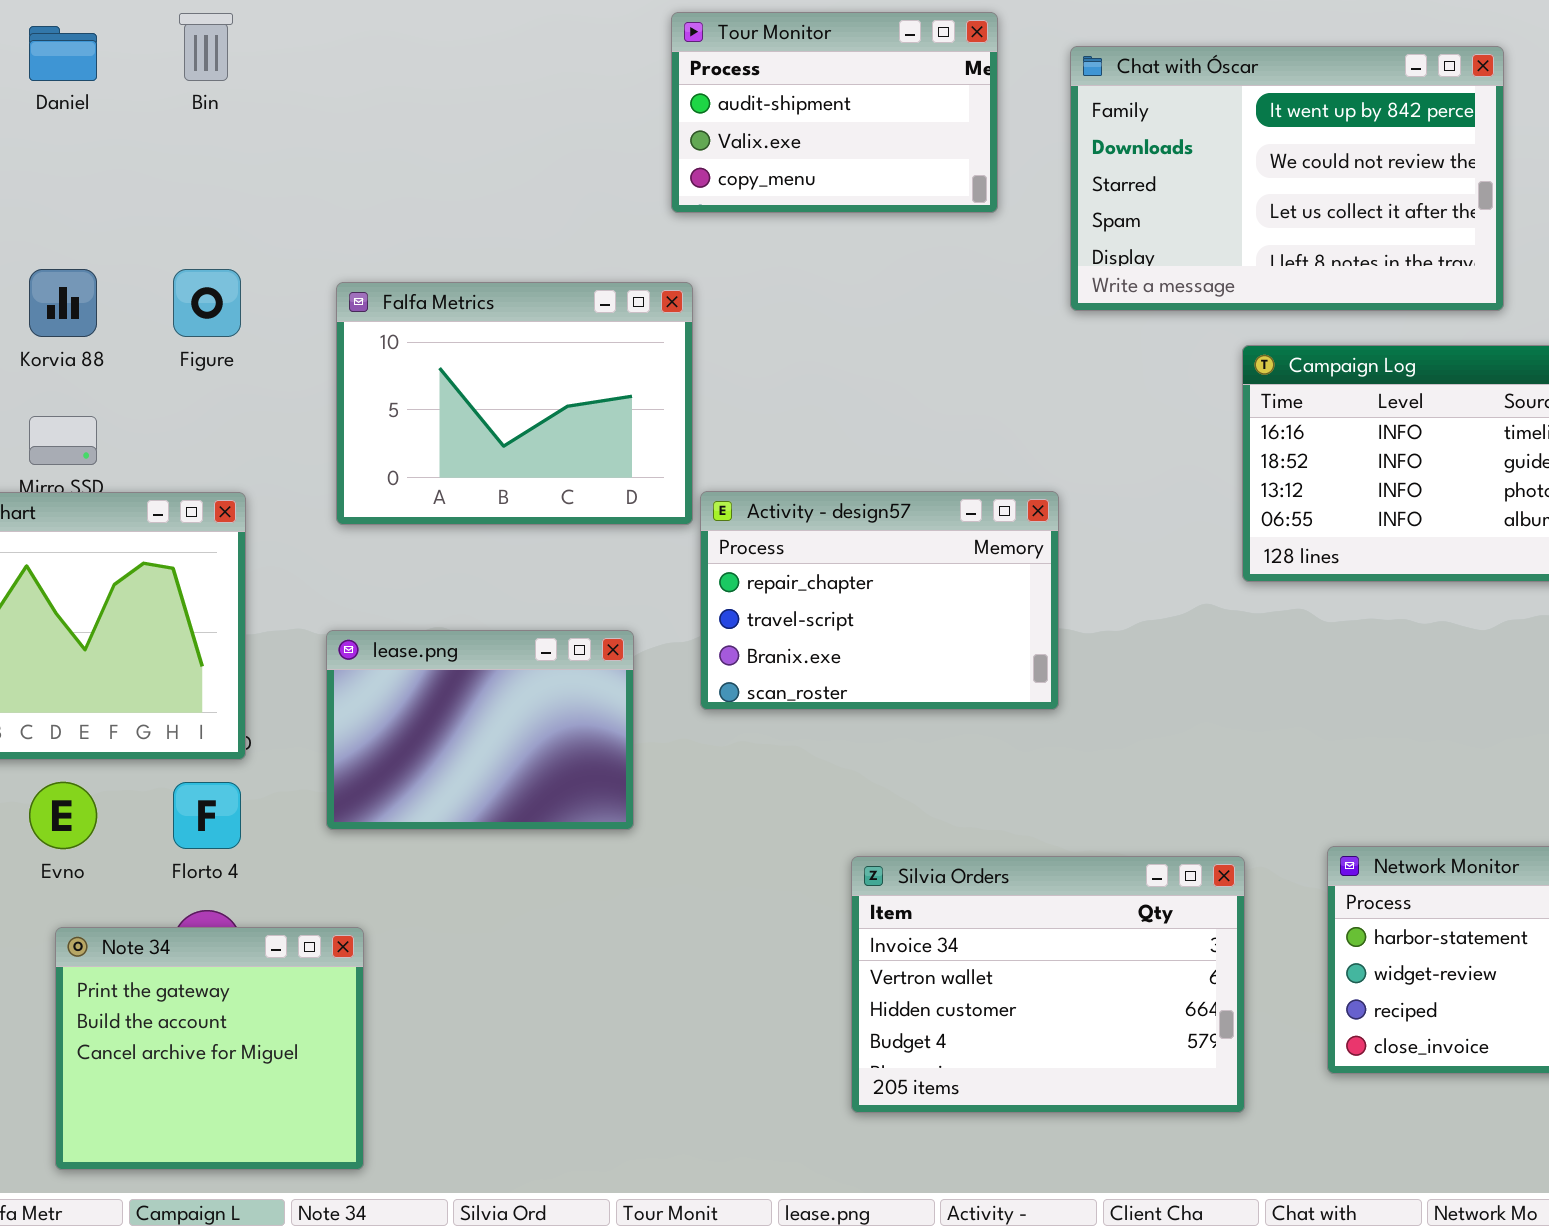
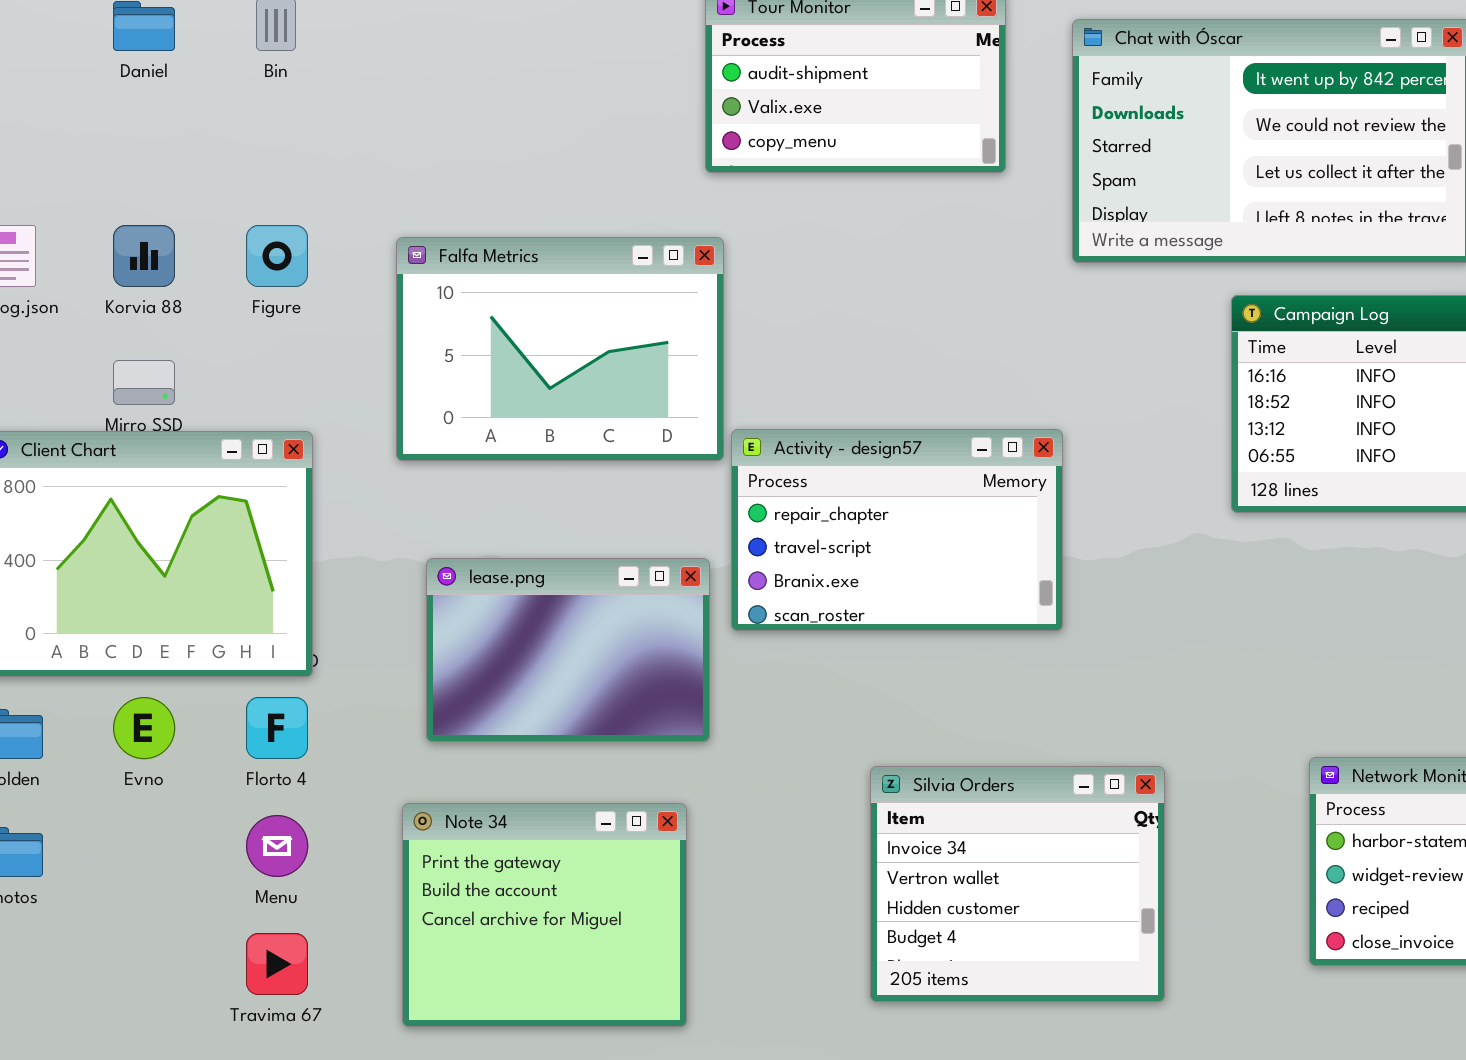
lease.png: [326,630,634,830] -> [426,558,710,742], moved
Silvia Orders: [851,856,1245,1113] -> [870,766,1165,1002], resized
Note 34: [55,927,364,1170] -> [402,803,687,1027], moved

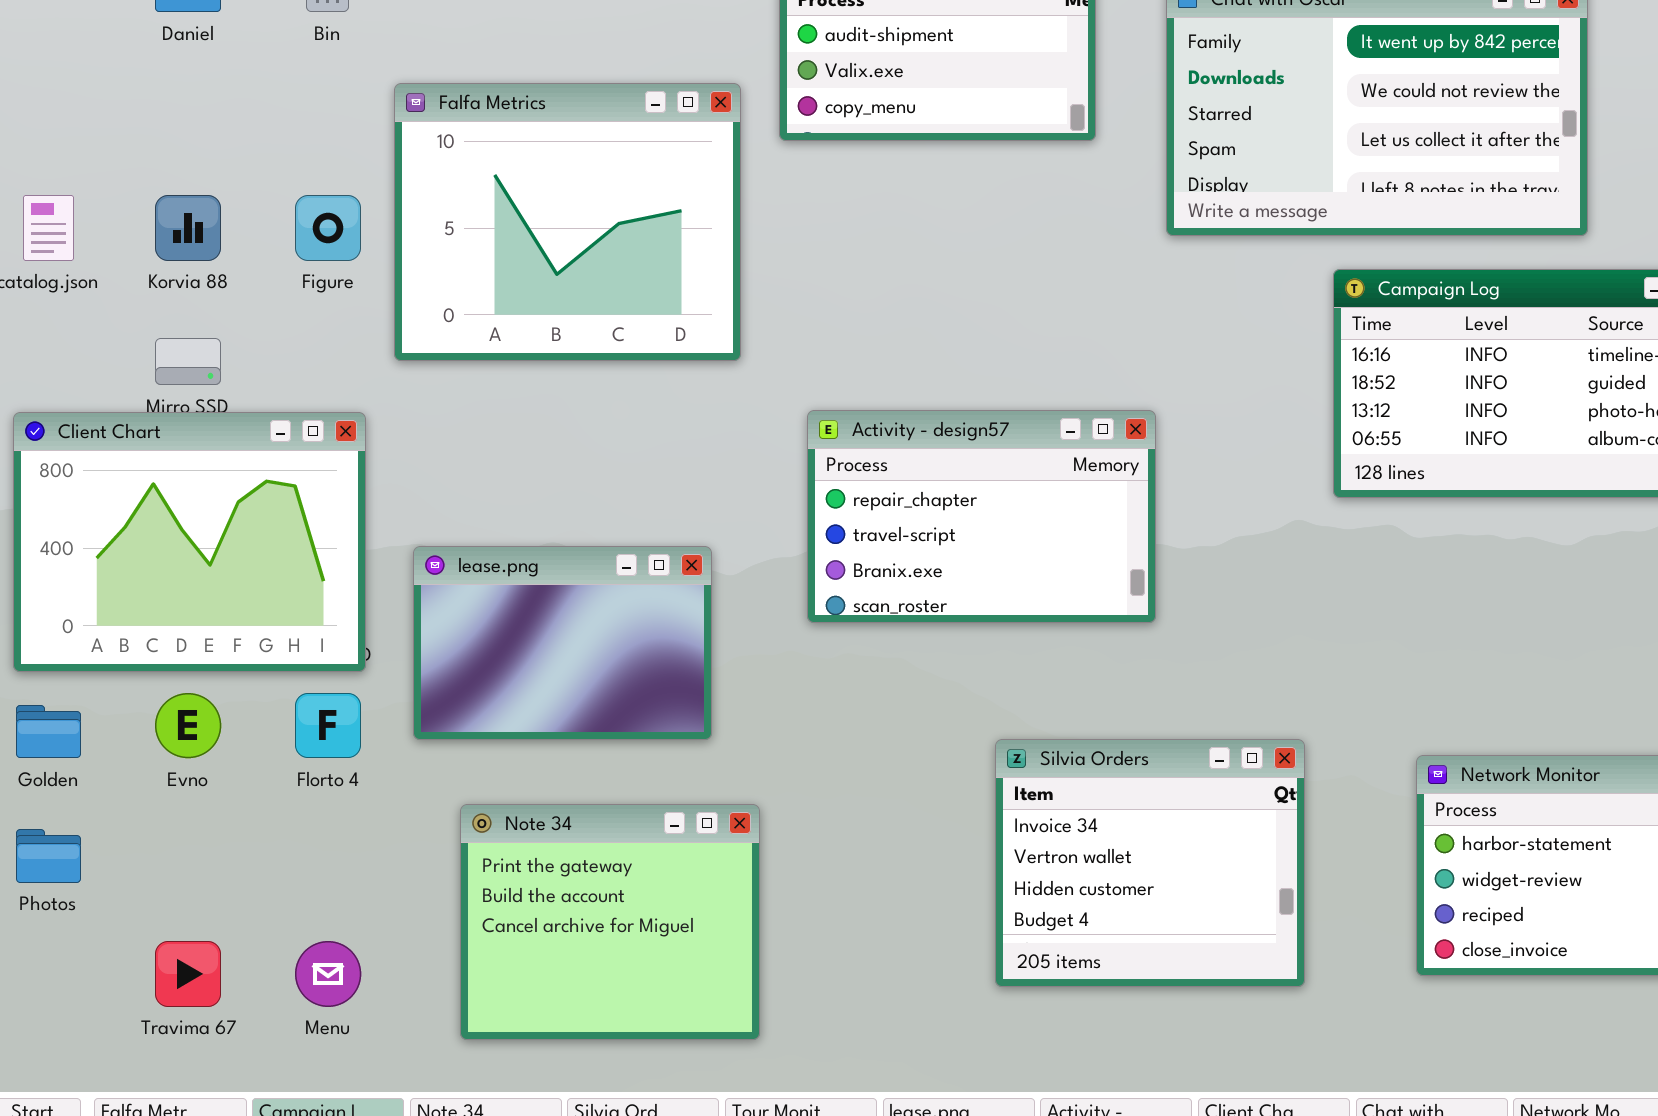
Falfa Metrics: [396,237,724,461] -> [394,83,741,361], moved, resized
lease.png: [426,558,710,742] -> [413,546,712,740], moved
Silvia Orders: [870,766,1165,1002] -> [995,739,1305,987], moved
Menu: [246,815,308,877] -> [295,941,361,1007], moved
Travima 67: [246,933,308,995] -> [155,941,221,1007], moved

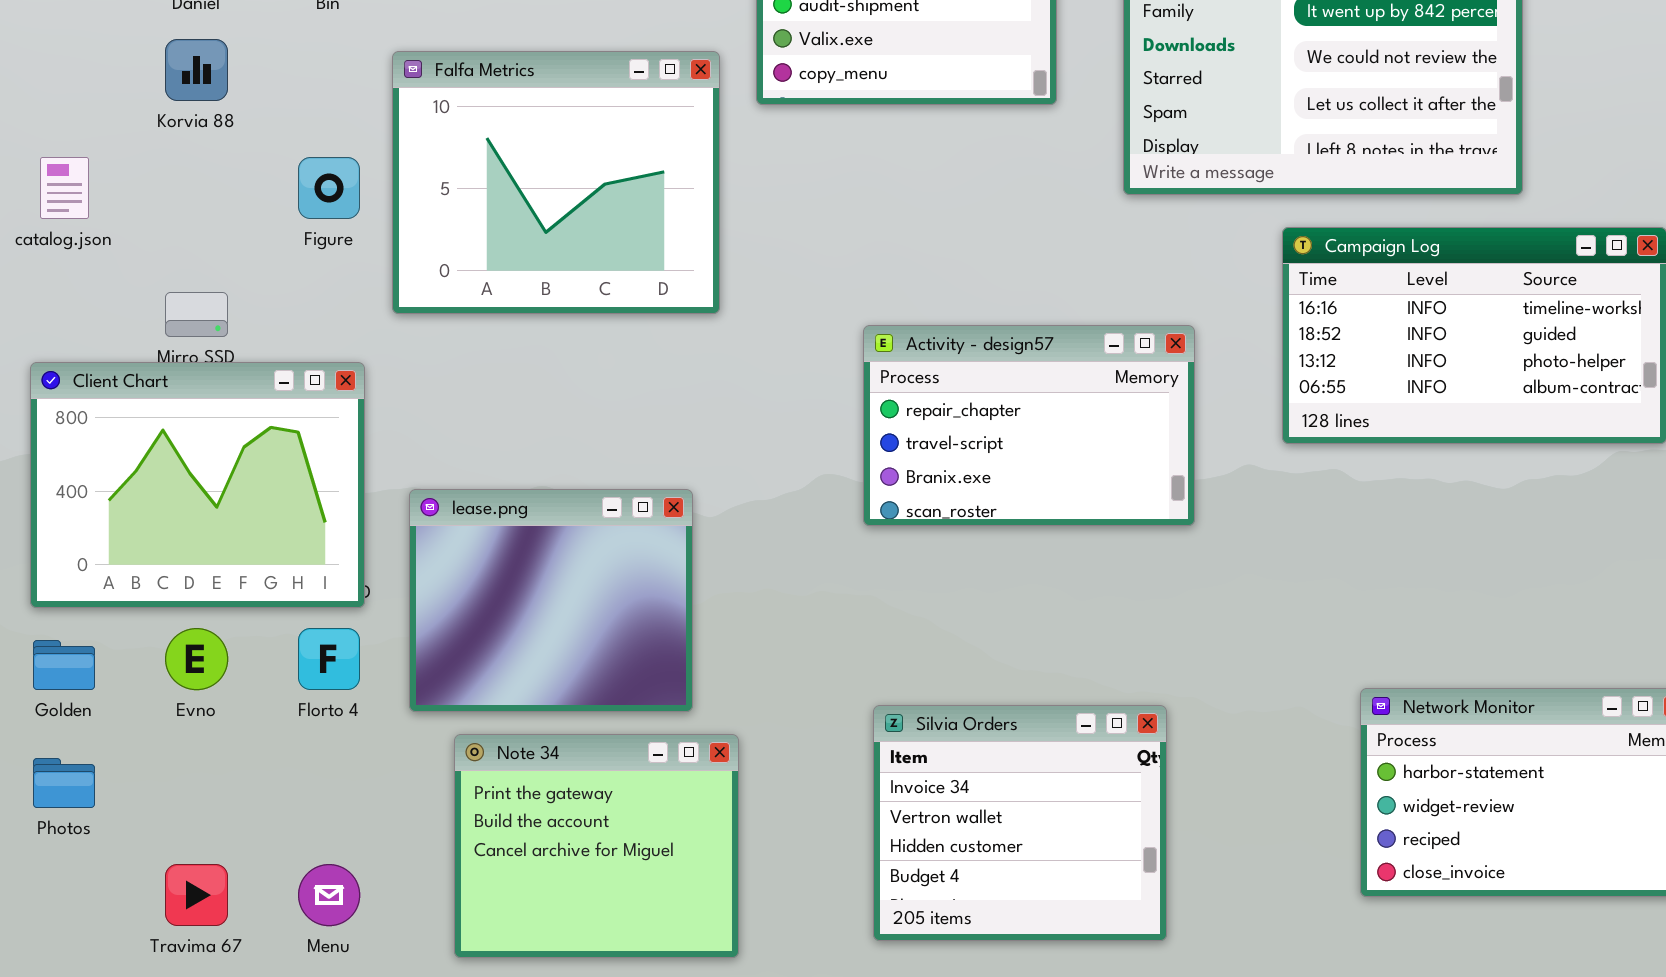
Korvia 88: [155,195,221,261] -> [165,39,228,101], moved
Activity - design57: [807,410,1156,623] -> [863,325,1195,526], moved
lease.png: [413,546,712,740] -> [409,489,693,712], resized
Silvia Orders: [995,739,1305,987] -> [873,705,1167,941], moved

